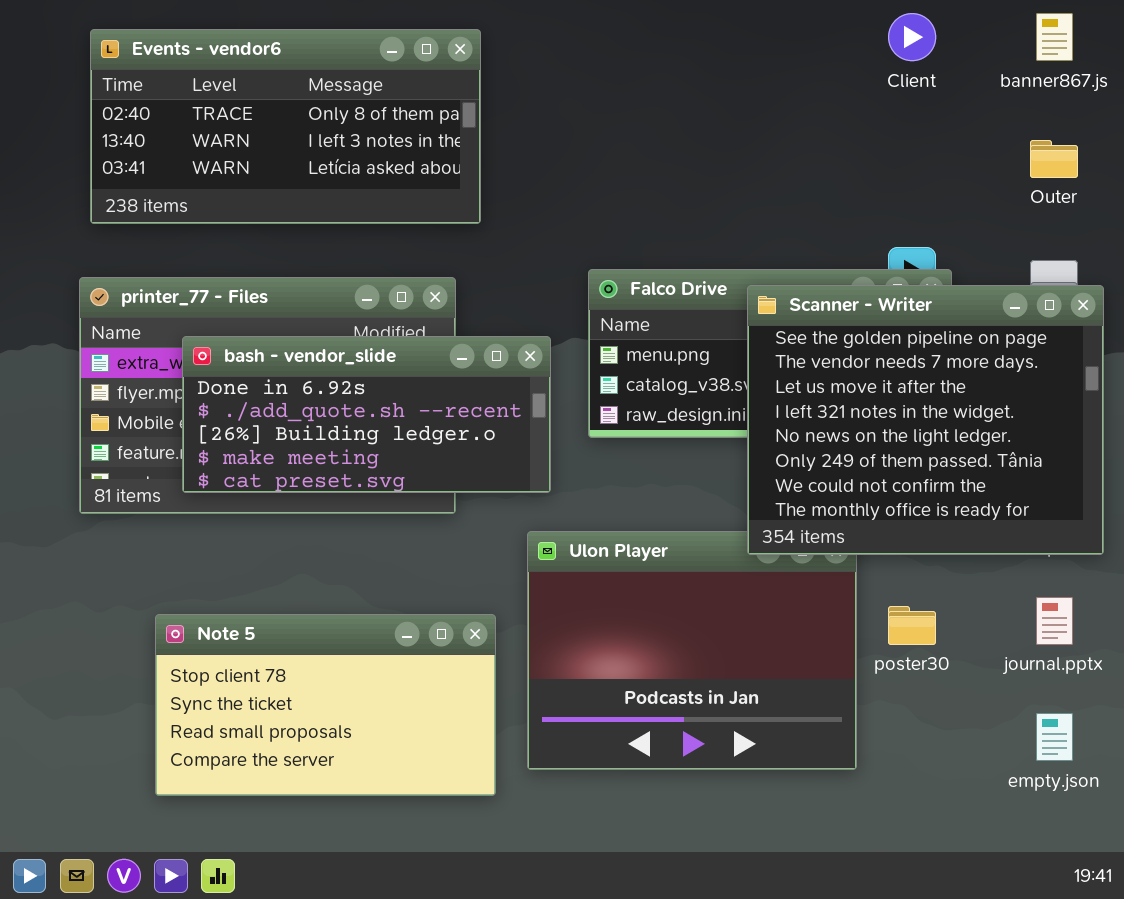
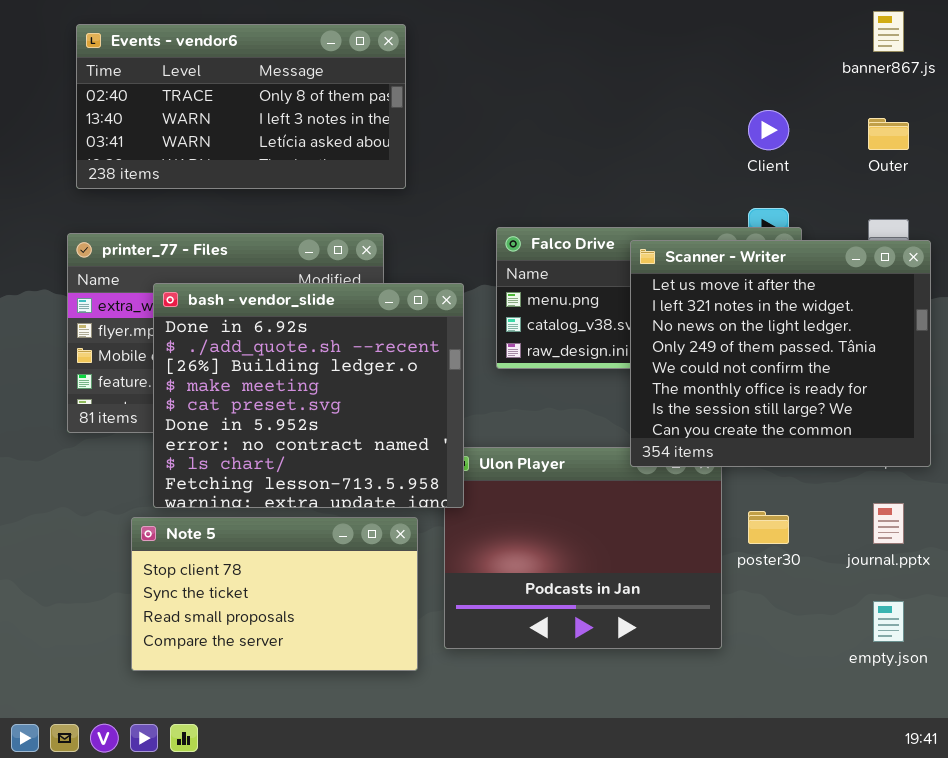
Client: [888,13,936,61] -> [748,110,789,150], moved
Scanner - Writer: [747,285,1104,555] -> [630,240,931,467], scrolled down 2 rows
bash - vendor_slide: [182,336,551,493] -> [153,283,464,508], resized

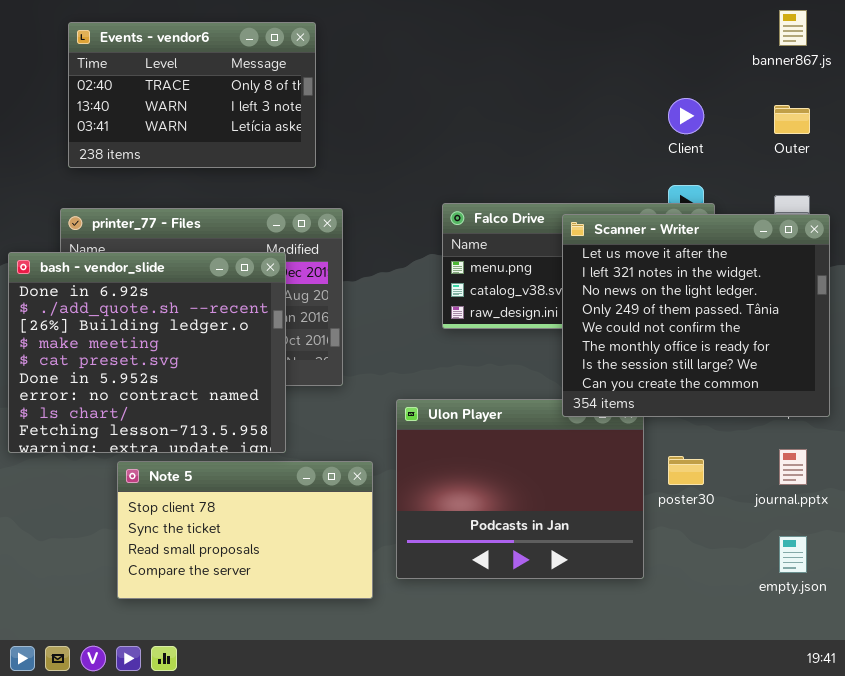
Events - vendor6: [76,24,406,189] -> [68,22,316,168], resized
bash - vendor_slide: [153,283,464,508] -> [8,252,286,453], moved

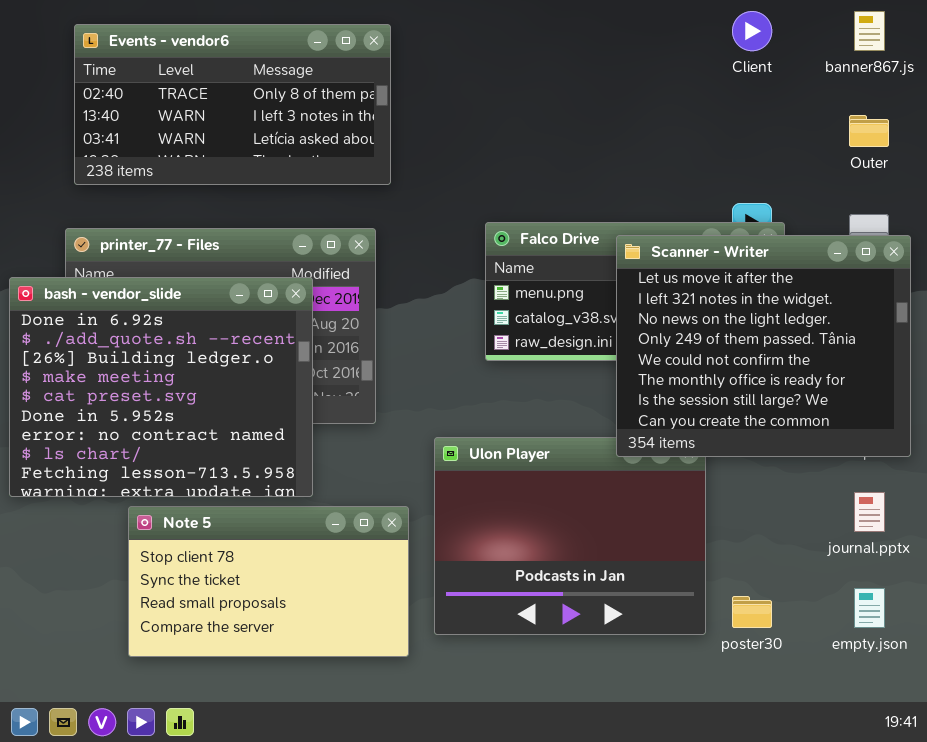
Events - vendor6: [68,22,316,168] -> [74,24,391,185], resized
Client: [668,98,704,134] -> [732,11,772,51], moved
poster30: [668,456,704,485] -> [732,596,772,628], moved

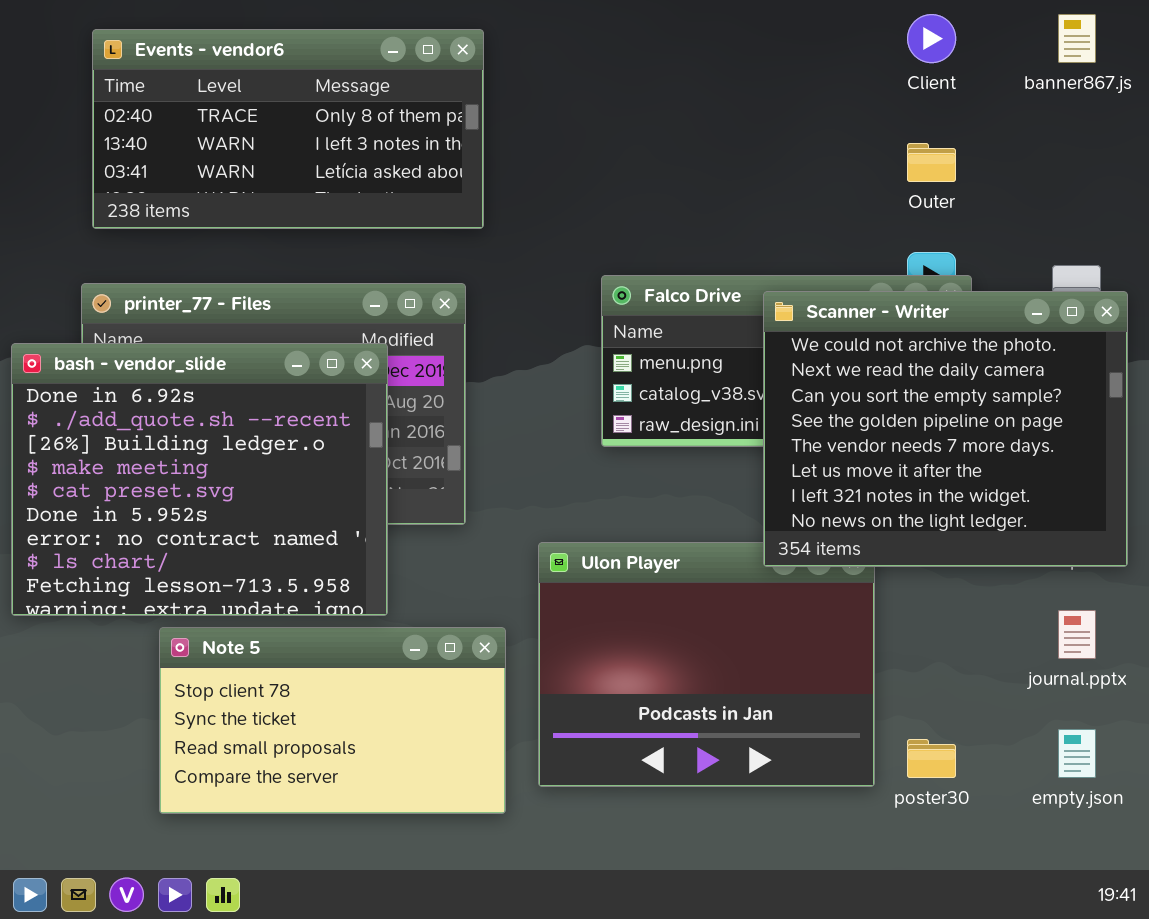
Outer: [849,115,889,147] -> [907,143,956,182], moved
Scanner - Writer: [616,235,911,457] -> [763,291,1128,567], scrolled up 5 rows

